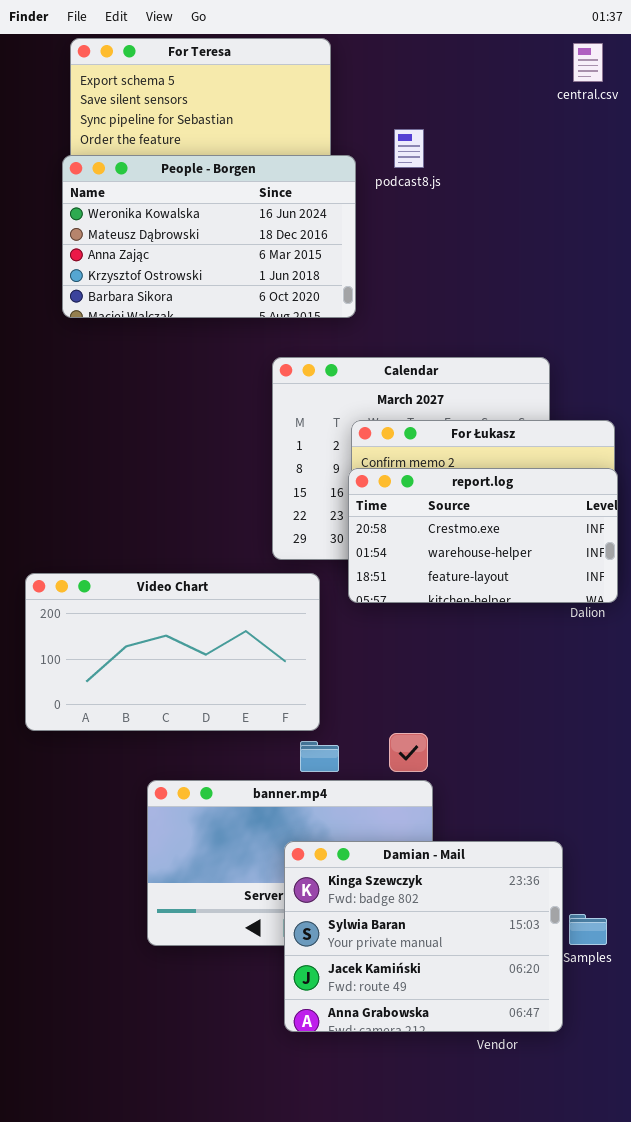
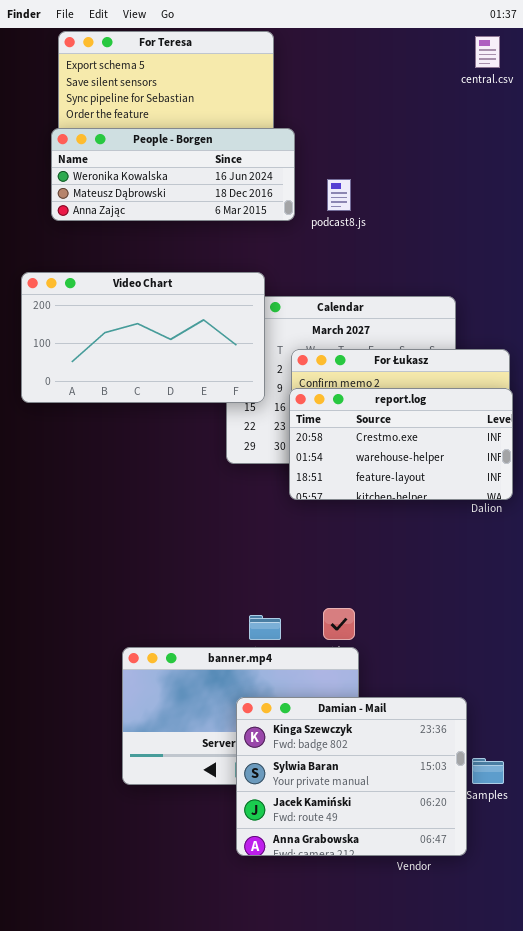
podcast8.js: [394,129,424,168] -> [327,179,351,211], moved
People - Borgen: [62,155,356,318] -> [51,128,295,221], resized
Video Chart: [25,573,320,731] -> [21,272,265,403], moved

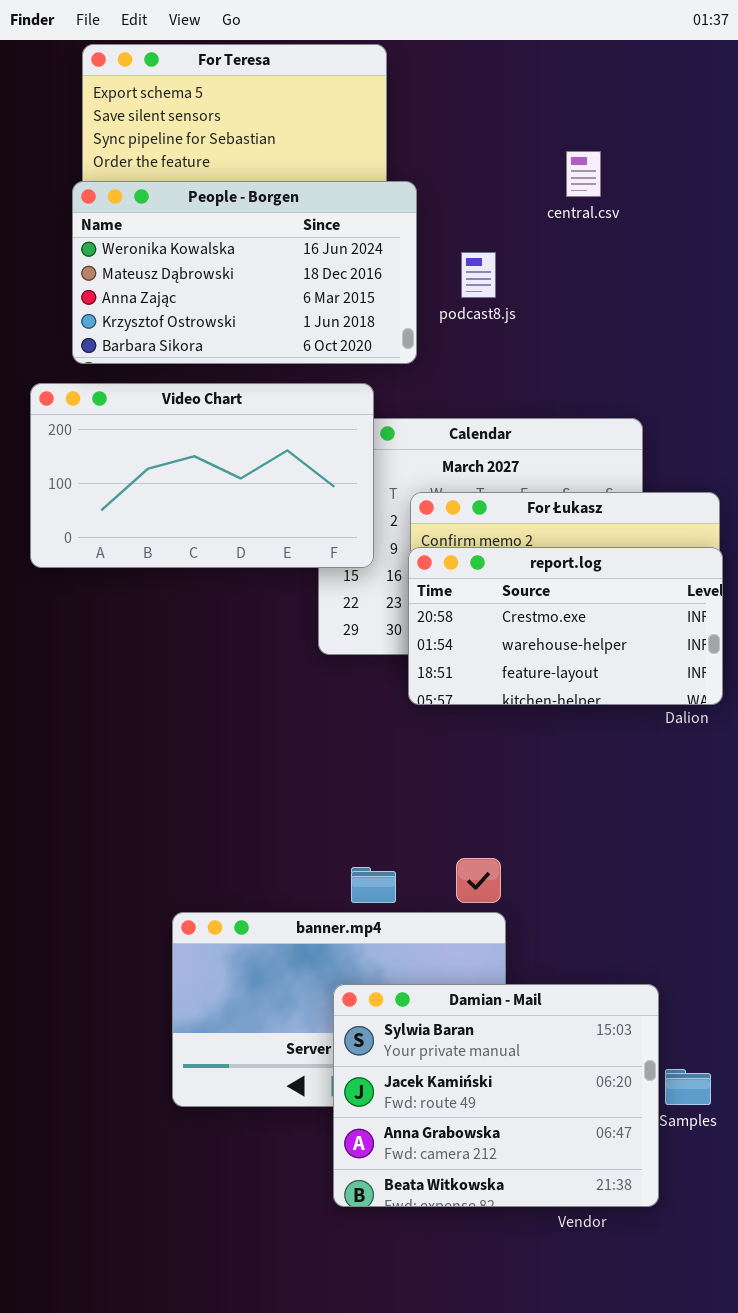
central.csv: [475,36,500,68] -> [566,151,601,197], moved
People - Borgen: [51,128,295,221] -> [72,181,417,364], resized
Damian - Mail: [236,697,467,856] -> [333,984,659,1207], scrolled down 1 row

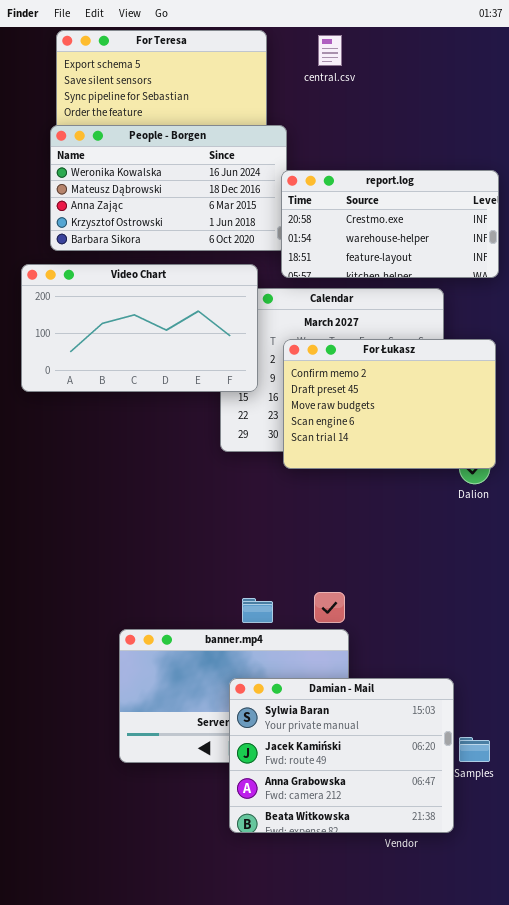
central.csv: [566,151,601,197] -> [318,35,342,66], moved
report.log: [408,547,723,705] -> [281,170,499,278], moved

